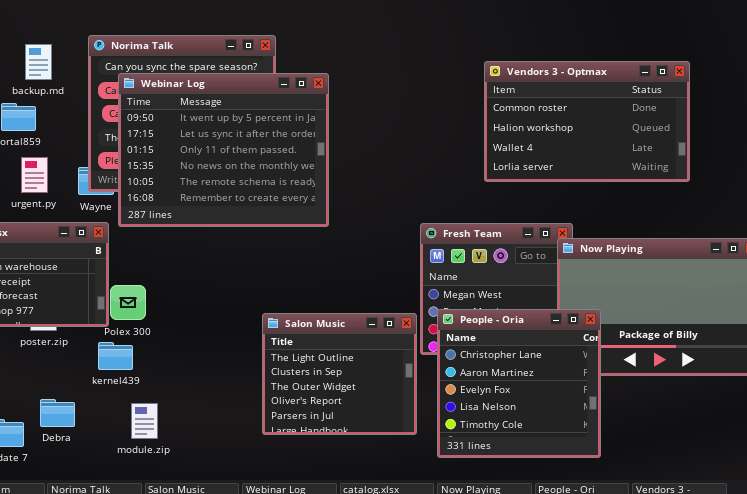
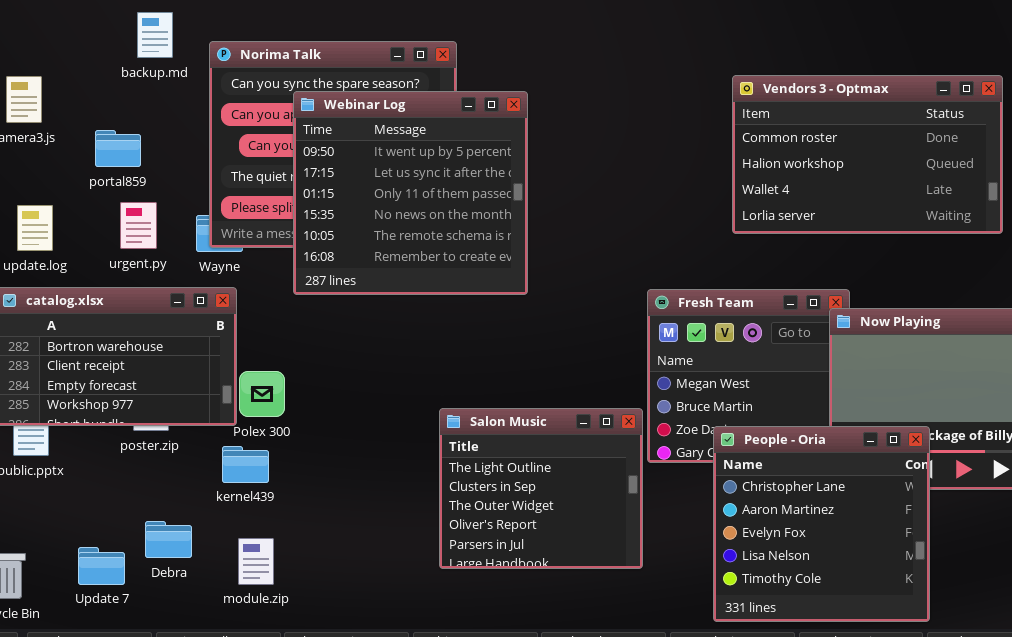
backup.md: [25,44,52,80] -> [137,12,173,58], moved
Webinar Log: [118,73,329,227] -> [293,91,528,295], resized
People - Oria: [437,309,601,458] -> [713,426,930,622], moved
module.zip: [131,403,158,439] -> [238,538,274,585], moved

